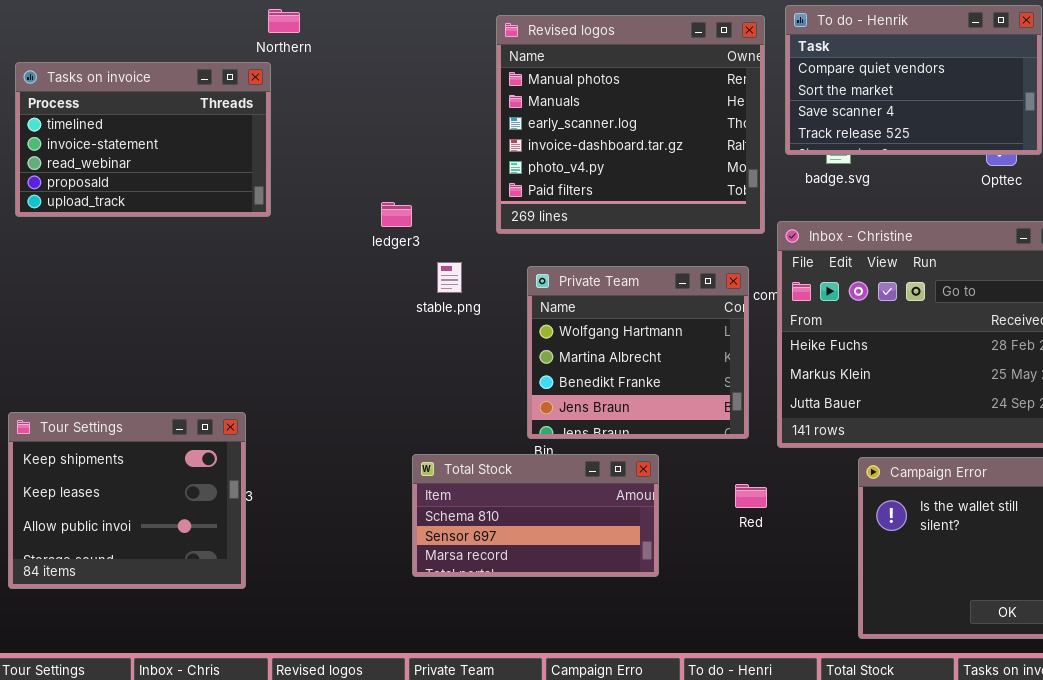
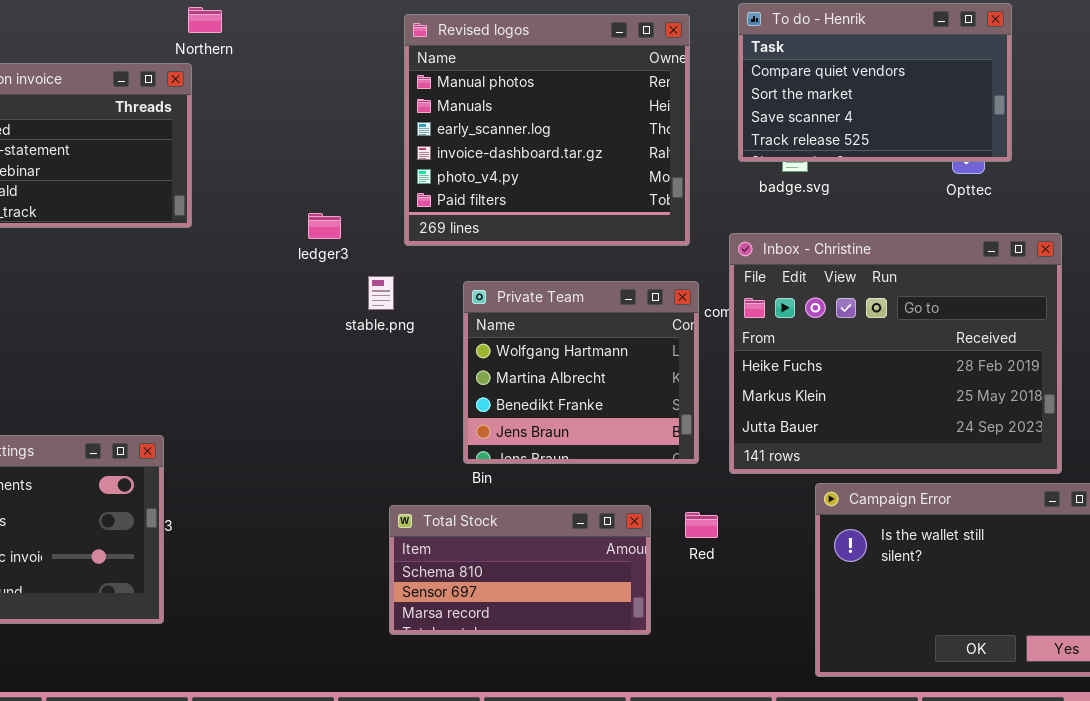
Revised logos: [496,15,765,234] -> [404,14,690,246], moved
Total Stock: [412,454,659,577] -> [389,505,651,635], moved

